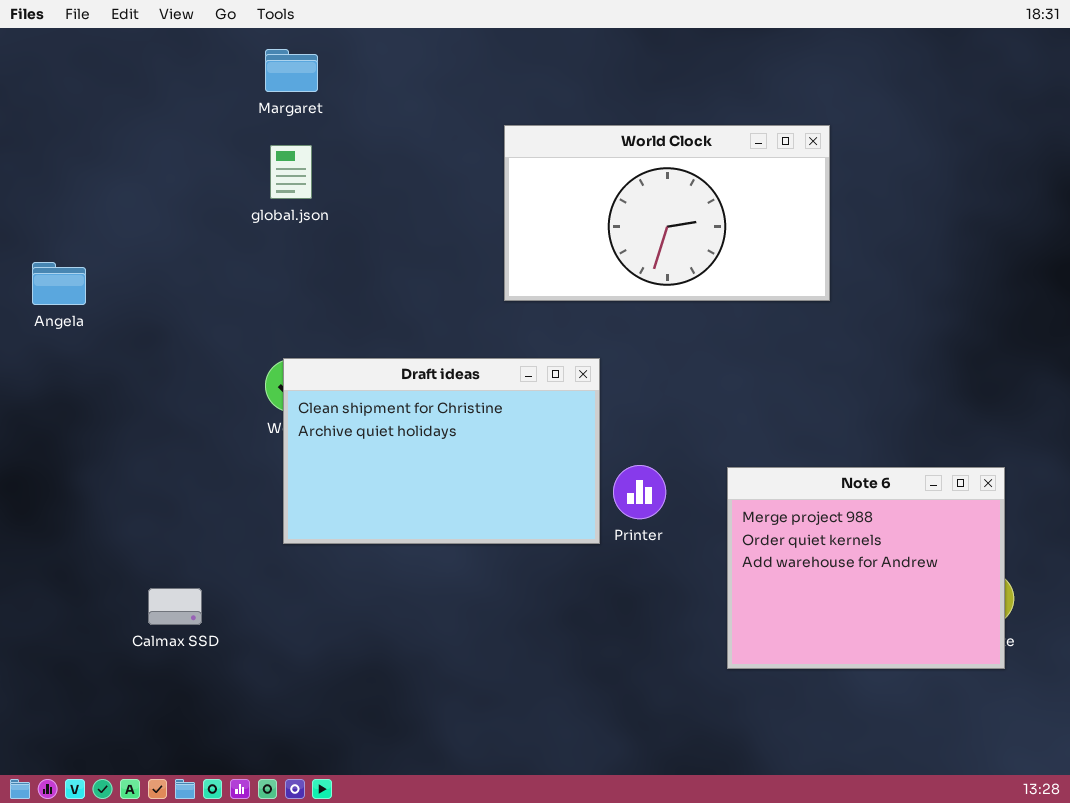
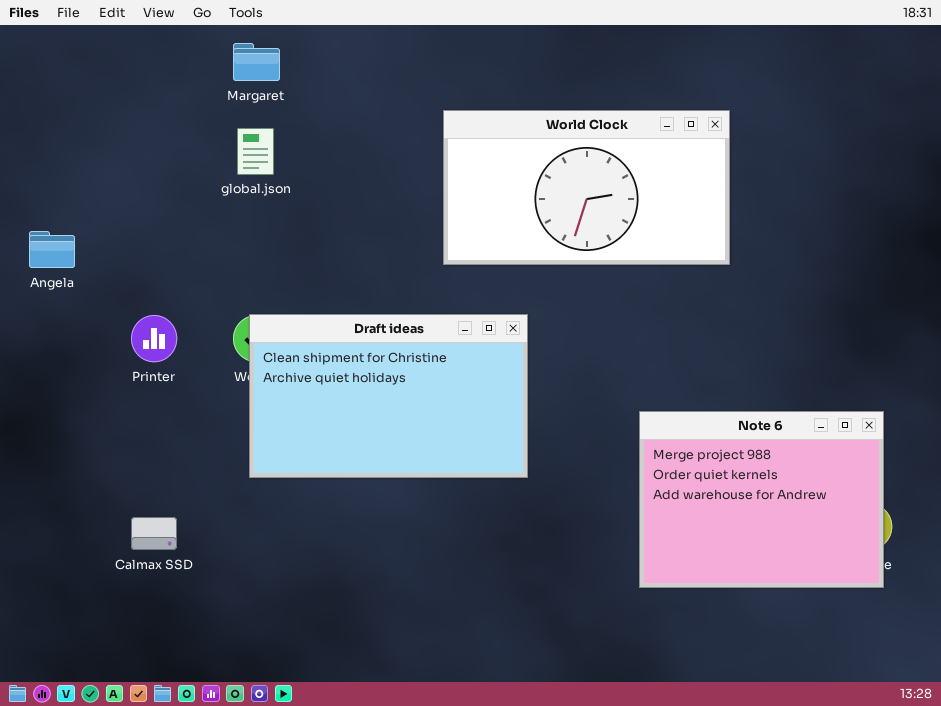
Printer: [613,465,666,519] -> [131,315,177,362], moved

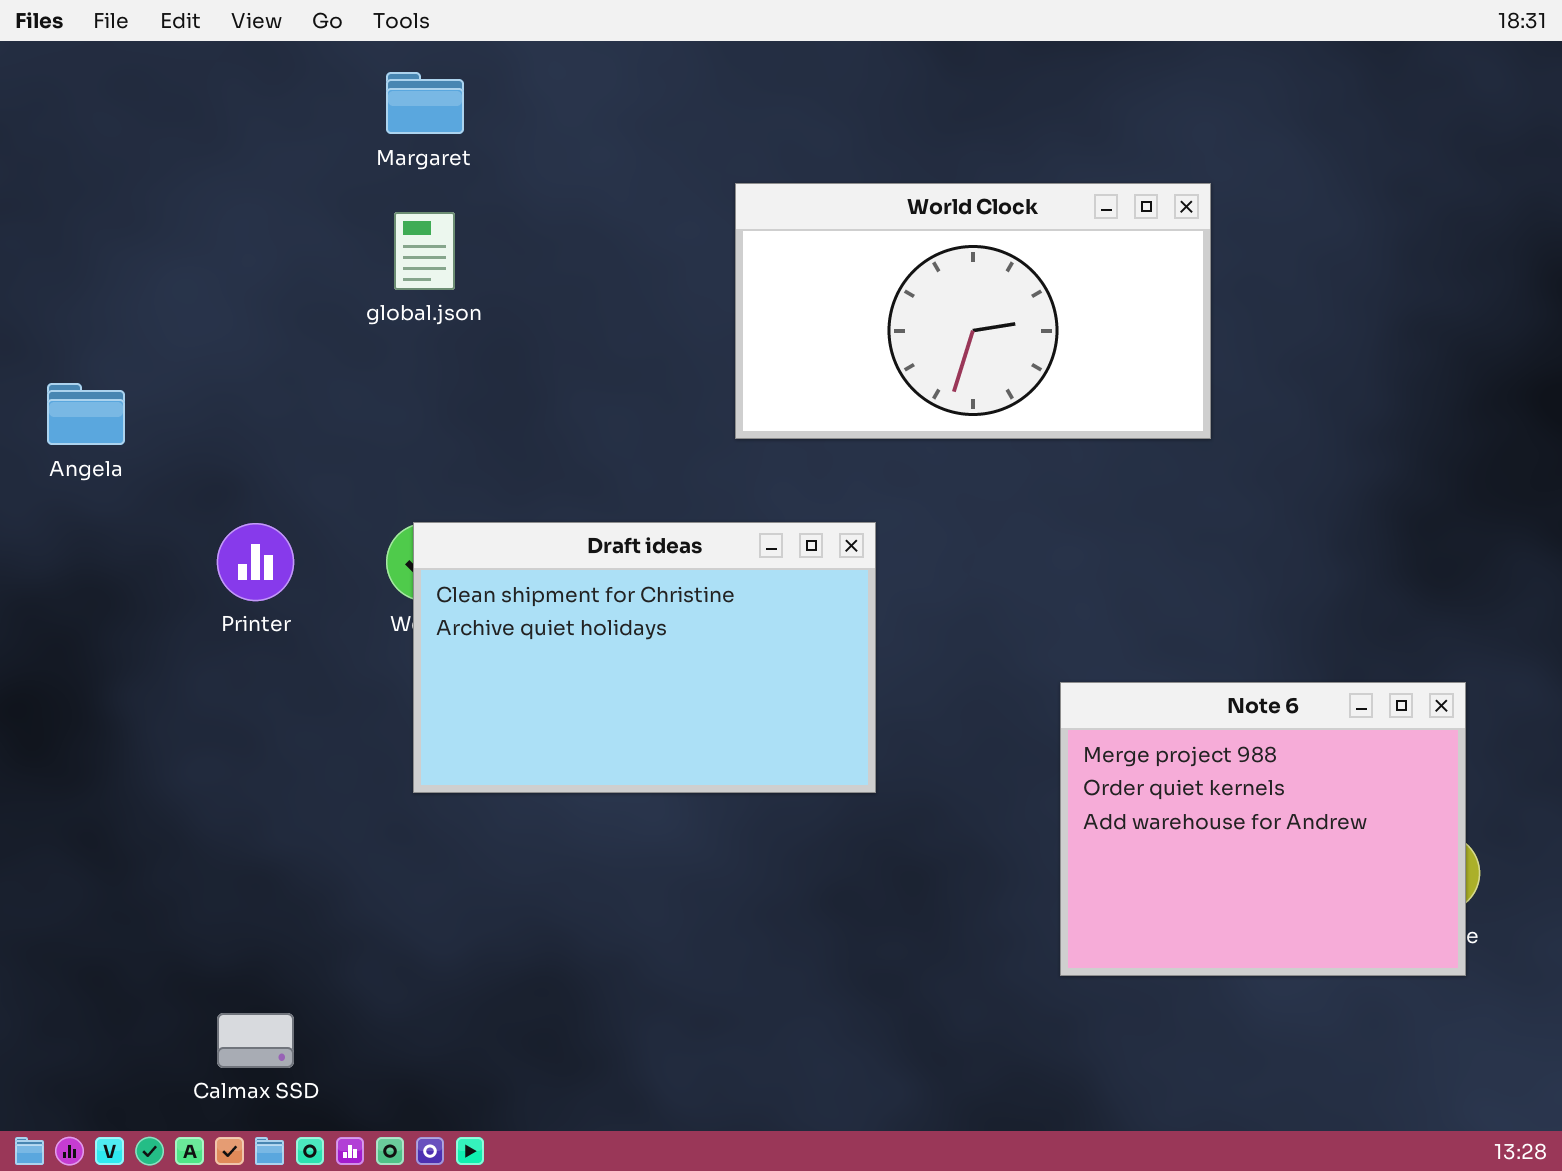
Calmax SSD: [131,517,177,550] -> [217,1013,294,1068], moved

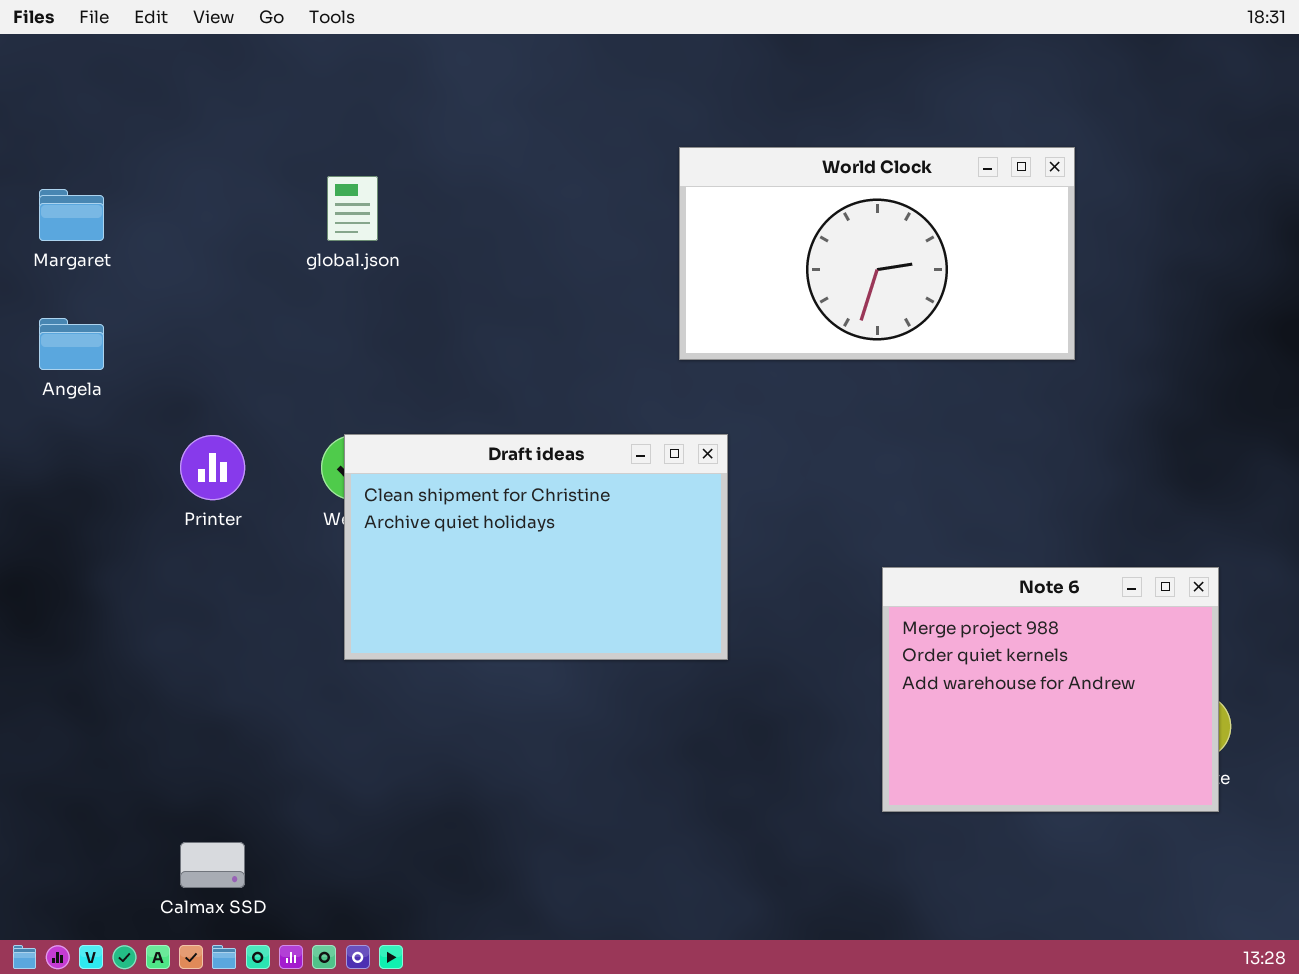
Margaret: [386,72,464,134] -> [39,189,104,241], moved
World Clock: [735,183,1211,439] -> [679,147,1075,360], moved

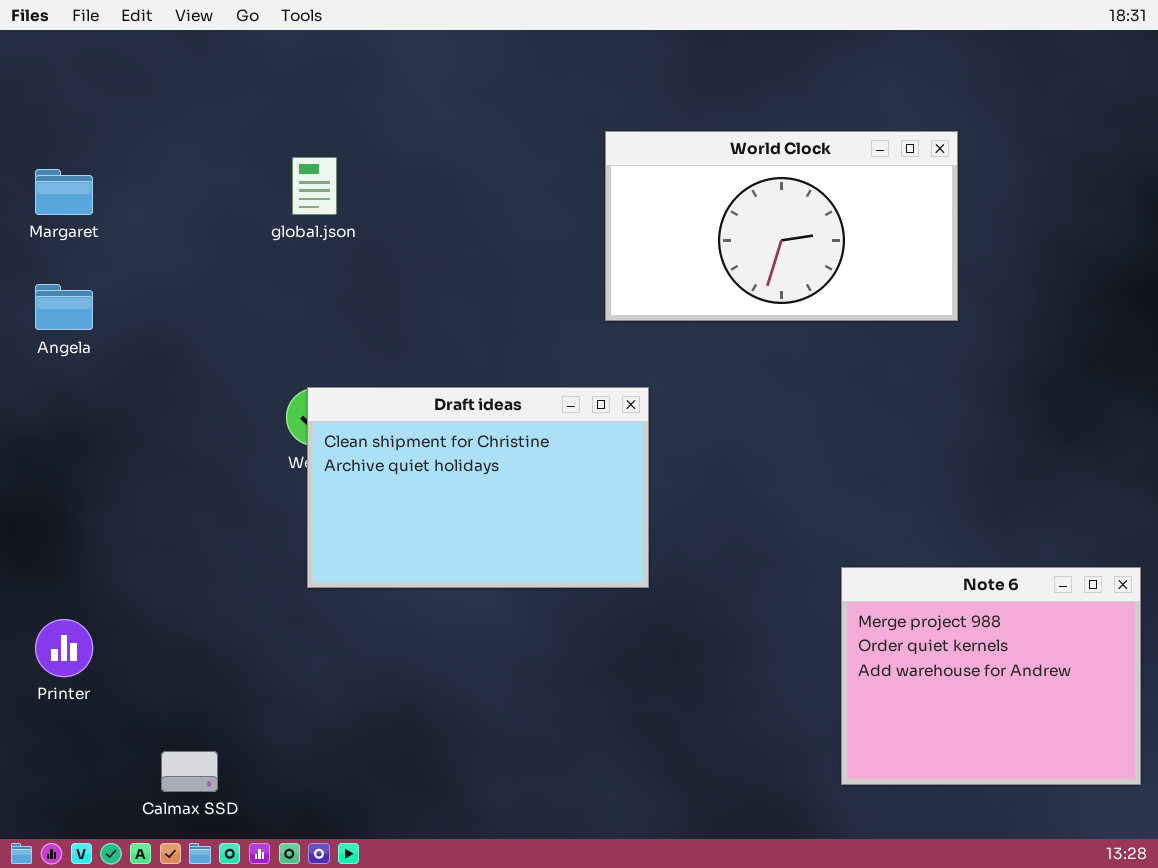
Printer: [180,435,245,500] -> [35,619,93,677], moved
Note 6: [882,567,1219,812] -> [841,567,1141,785], moved

